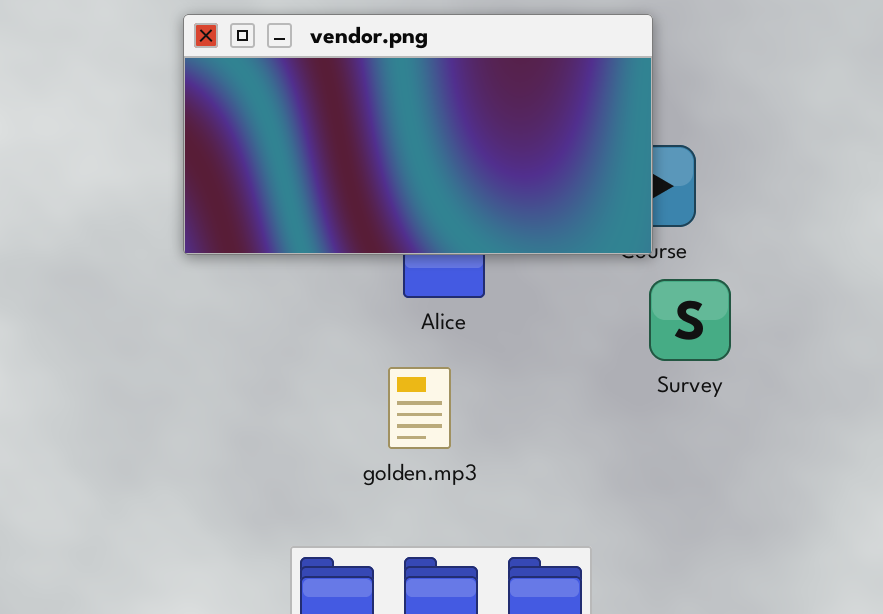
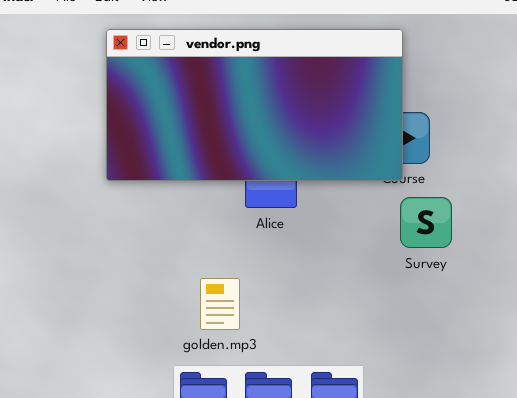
golden.mp3: [388,367,451,449] -> [200,278,240,330], moved

